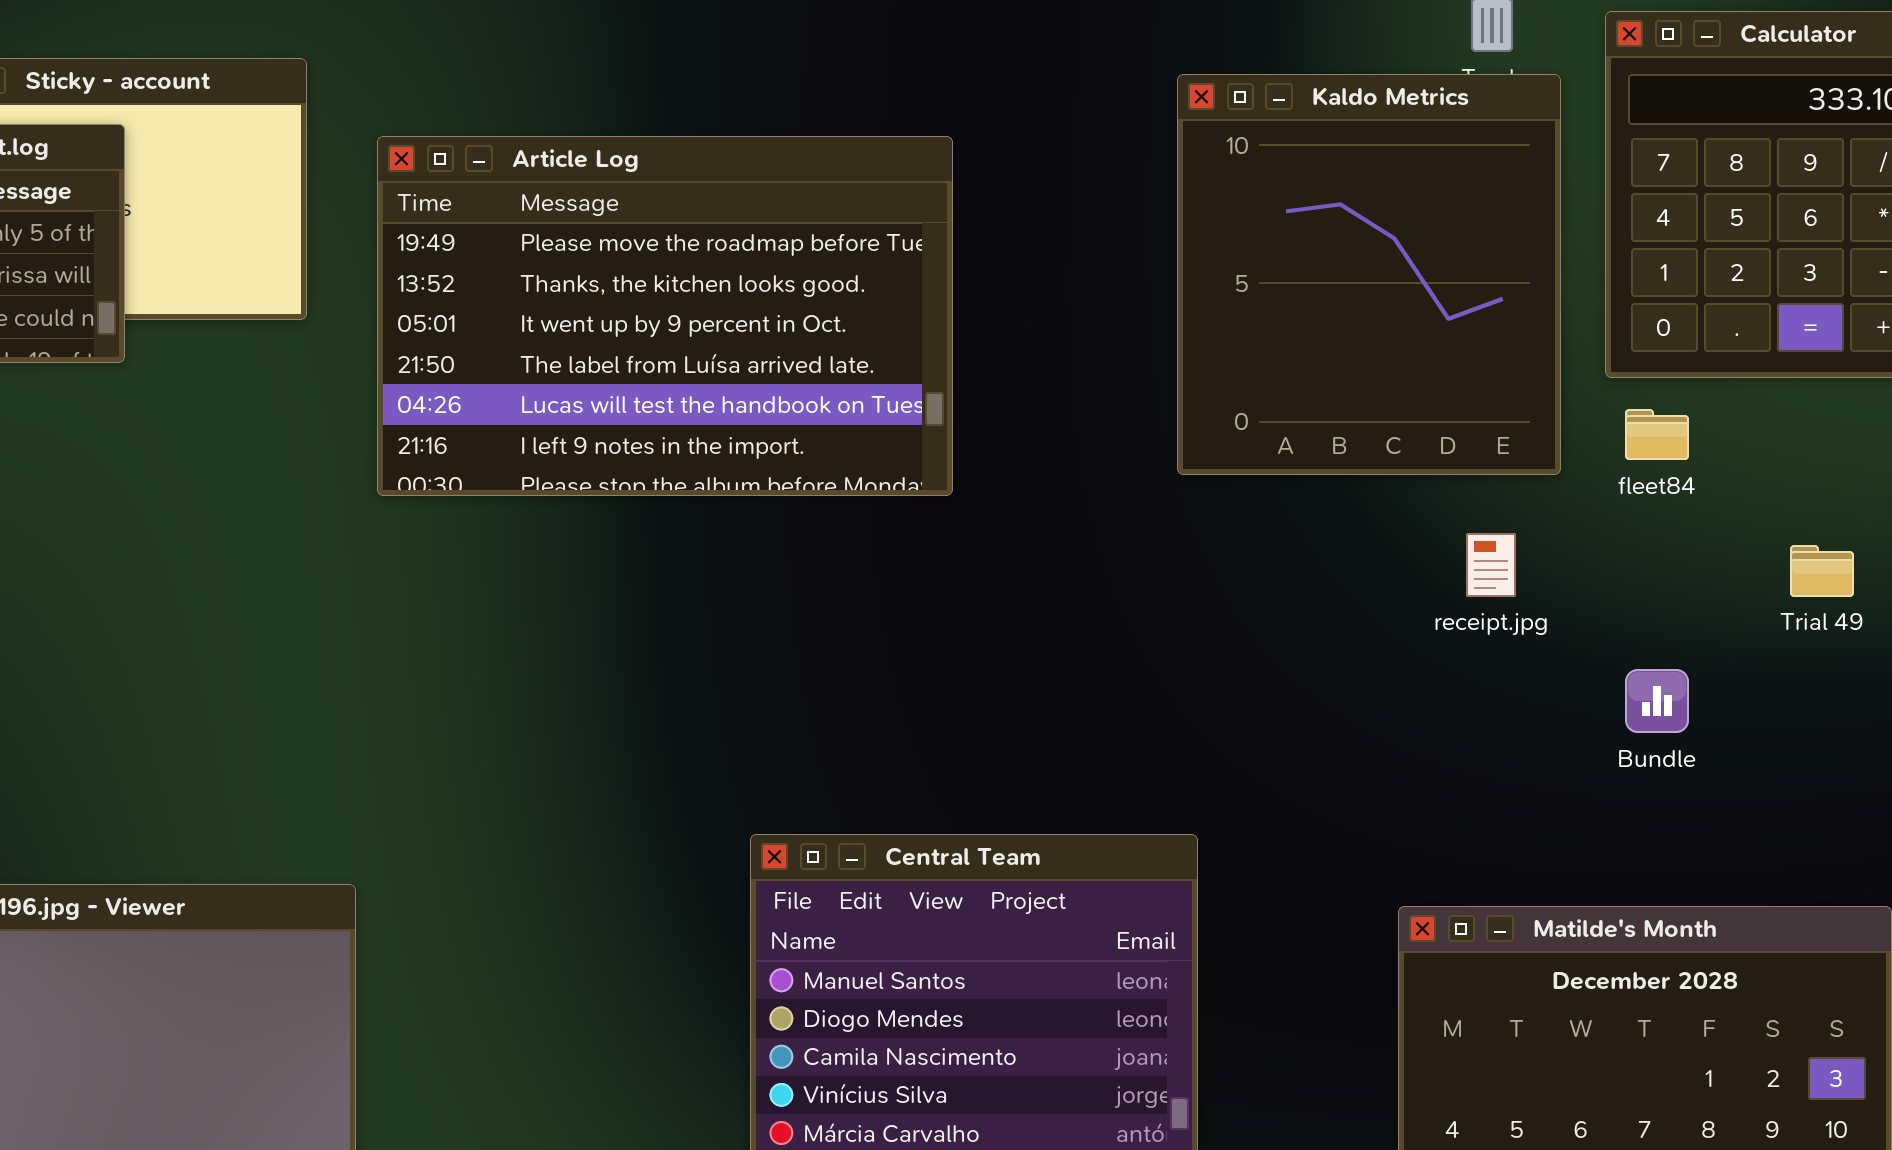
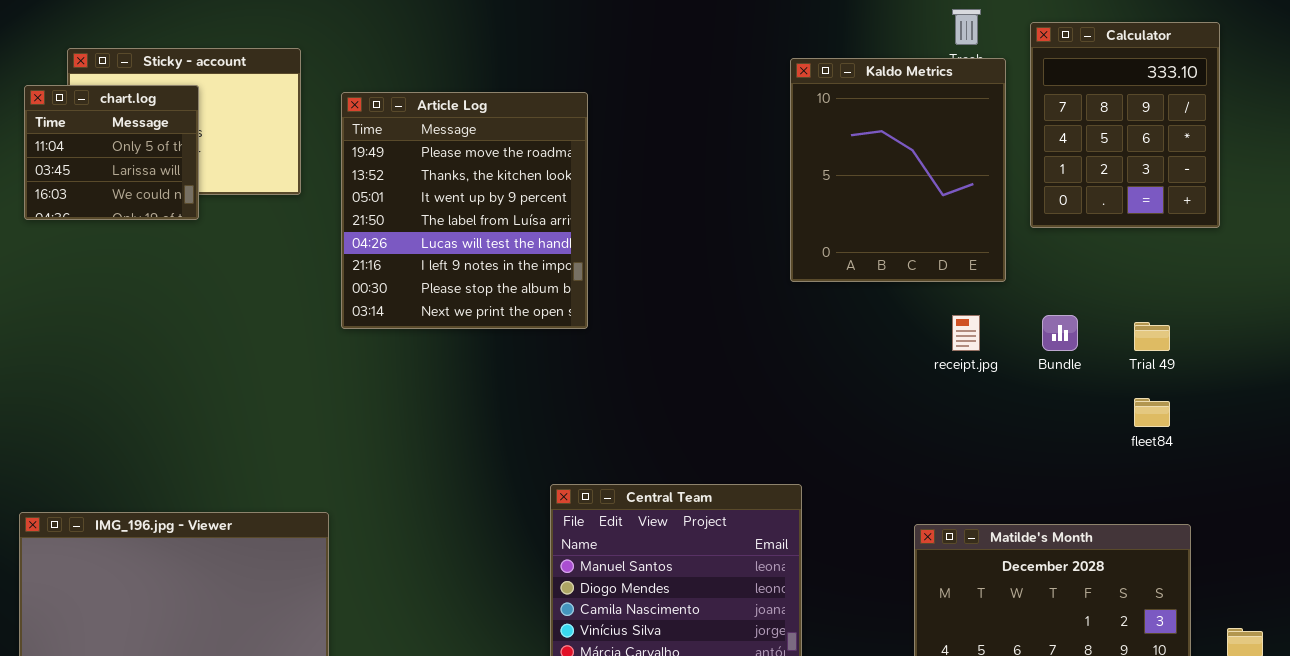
Article Log: [377,136,953,496] -> [341,92,588,329], resized
fleet84: [1625,409,1689,460] -> [1134,398,1170,427], moved
Bundle: [1625,669,1689,733] -> [1042,315,1078,351], moved

